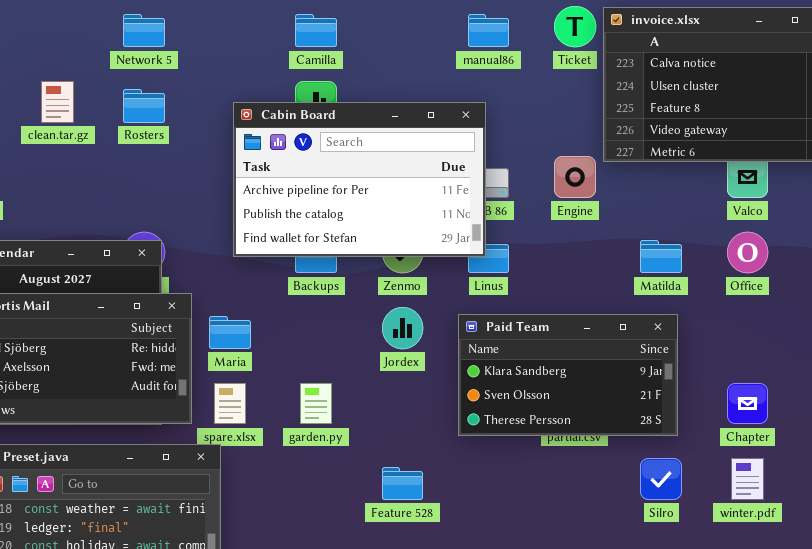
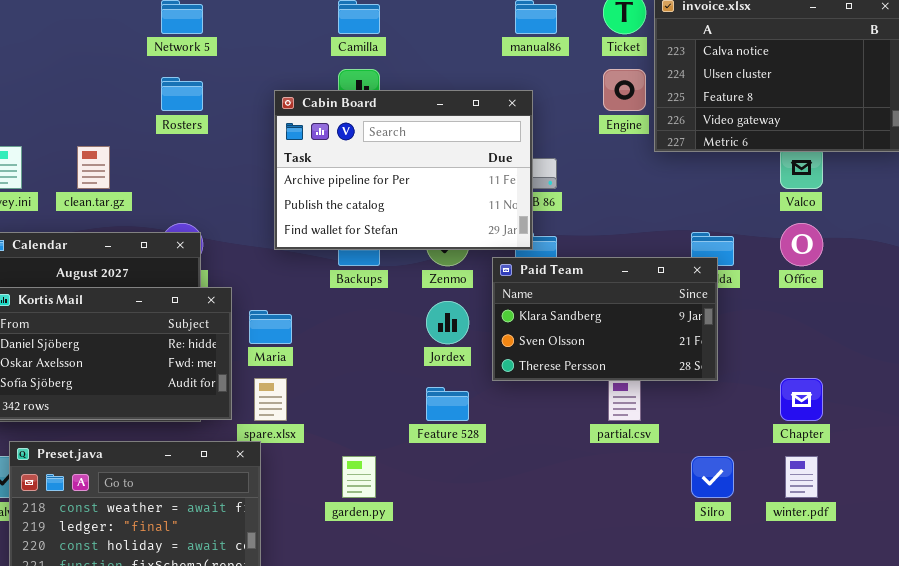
clean.tar.gz: [41,81,74,123] -> [77,146,110,189], moved
Engine: [554,156,596,198] -> [603,69,646,111], moved
Paid Team: [458,314,678,436] -> [492,257,718,381], moved
garden.py: [300,383,332,424] -> [342,456,376,498], moved
Feature 528: [382,467,423,500] -> [426,387,469,421], moved

